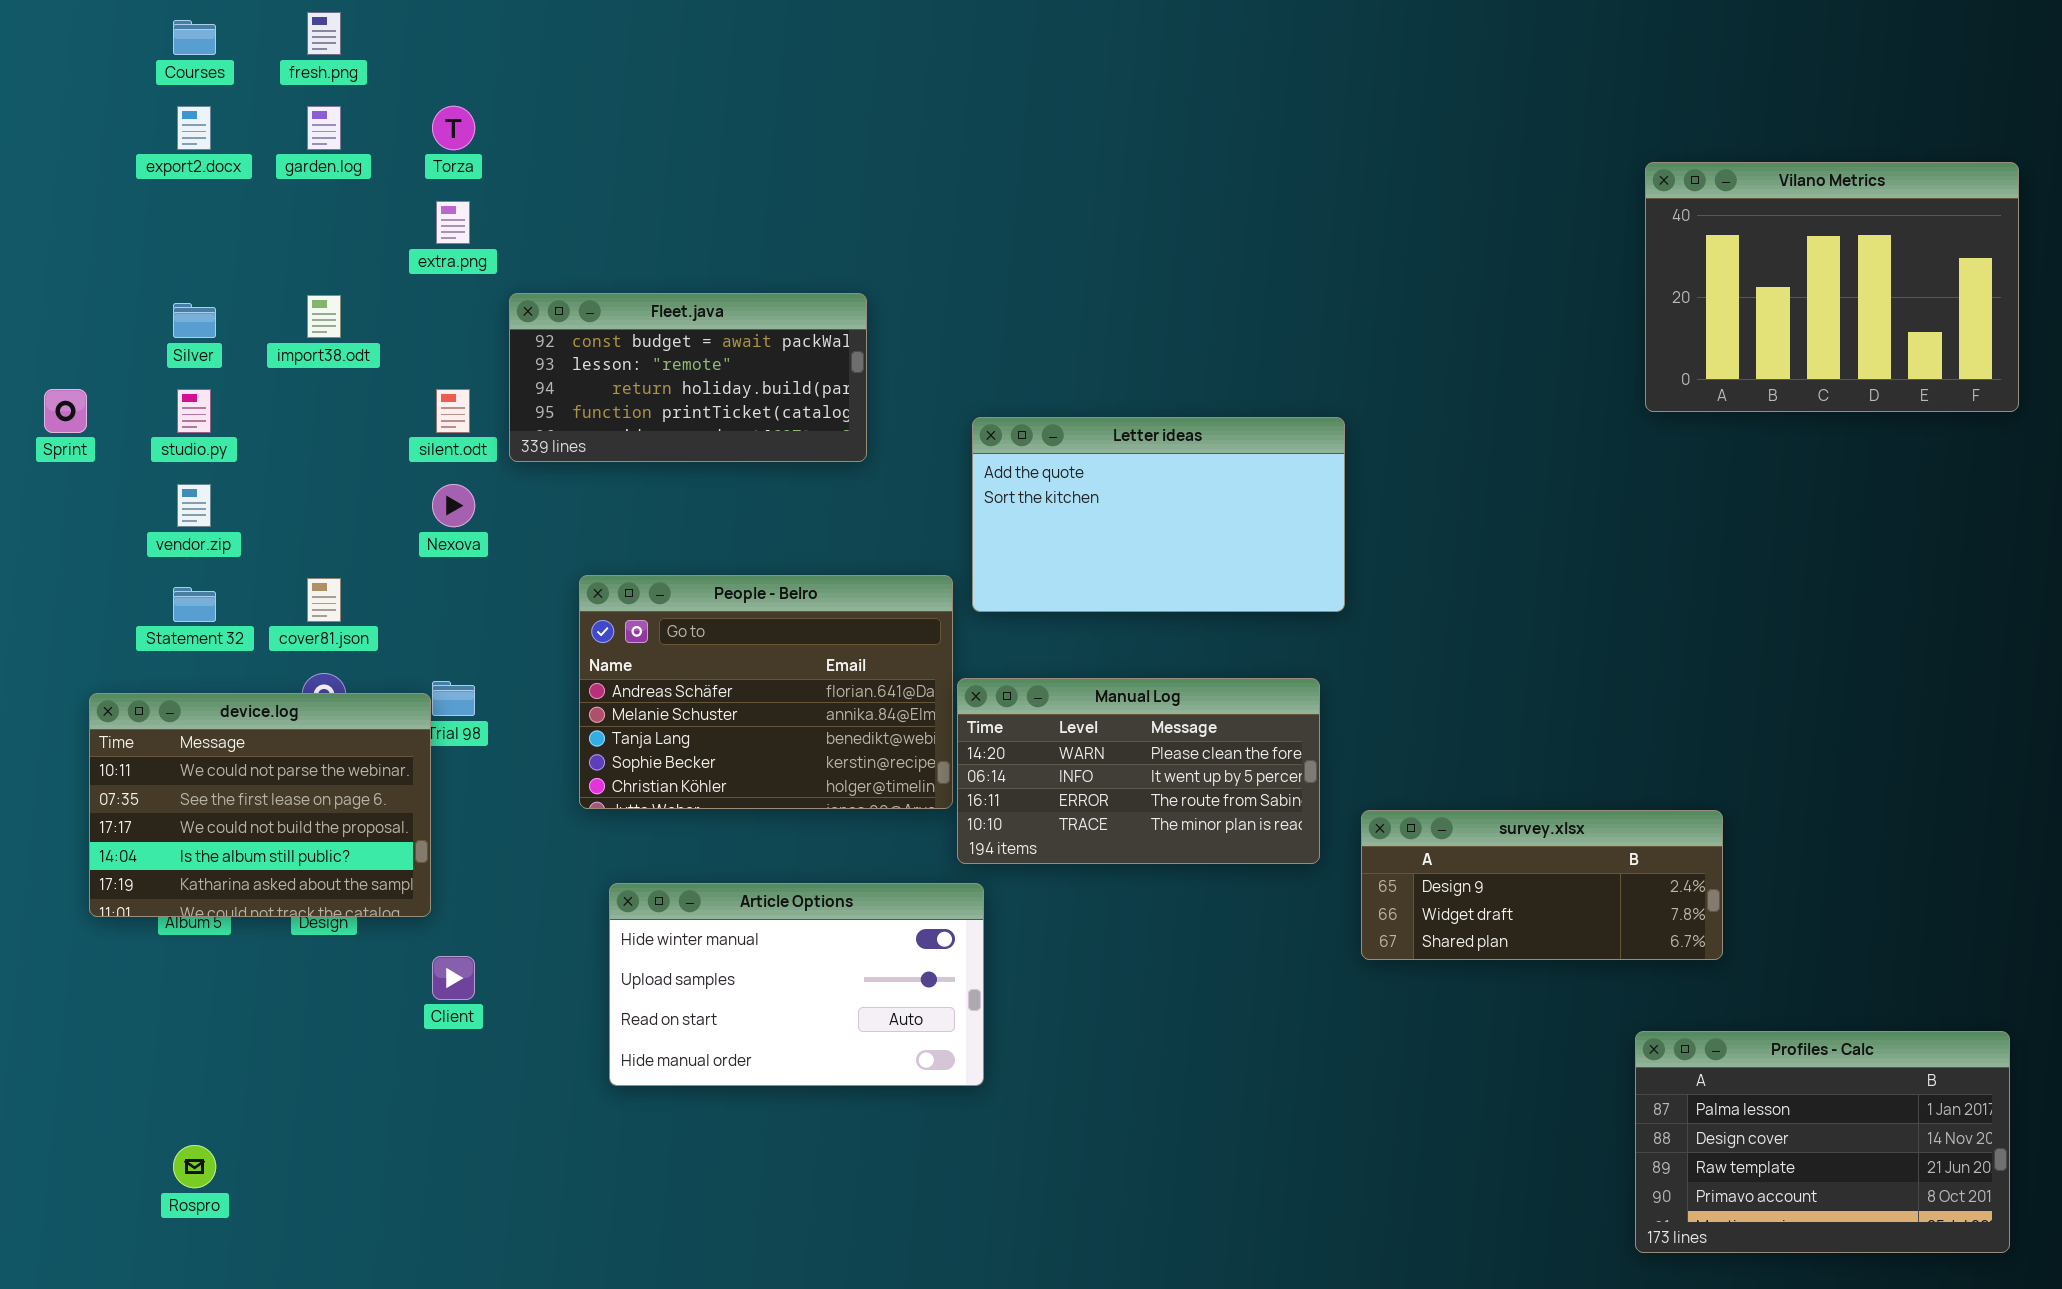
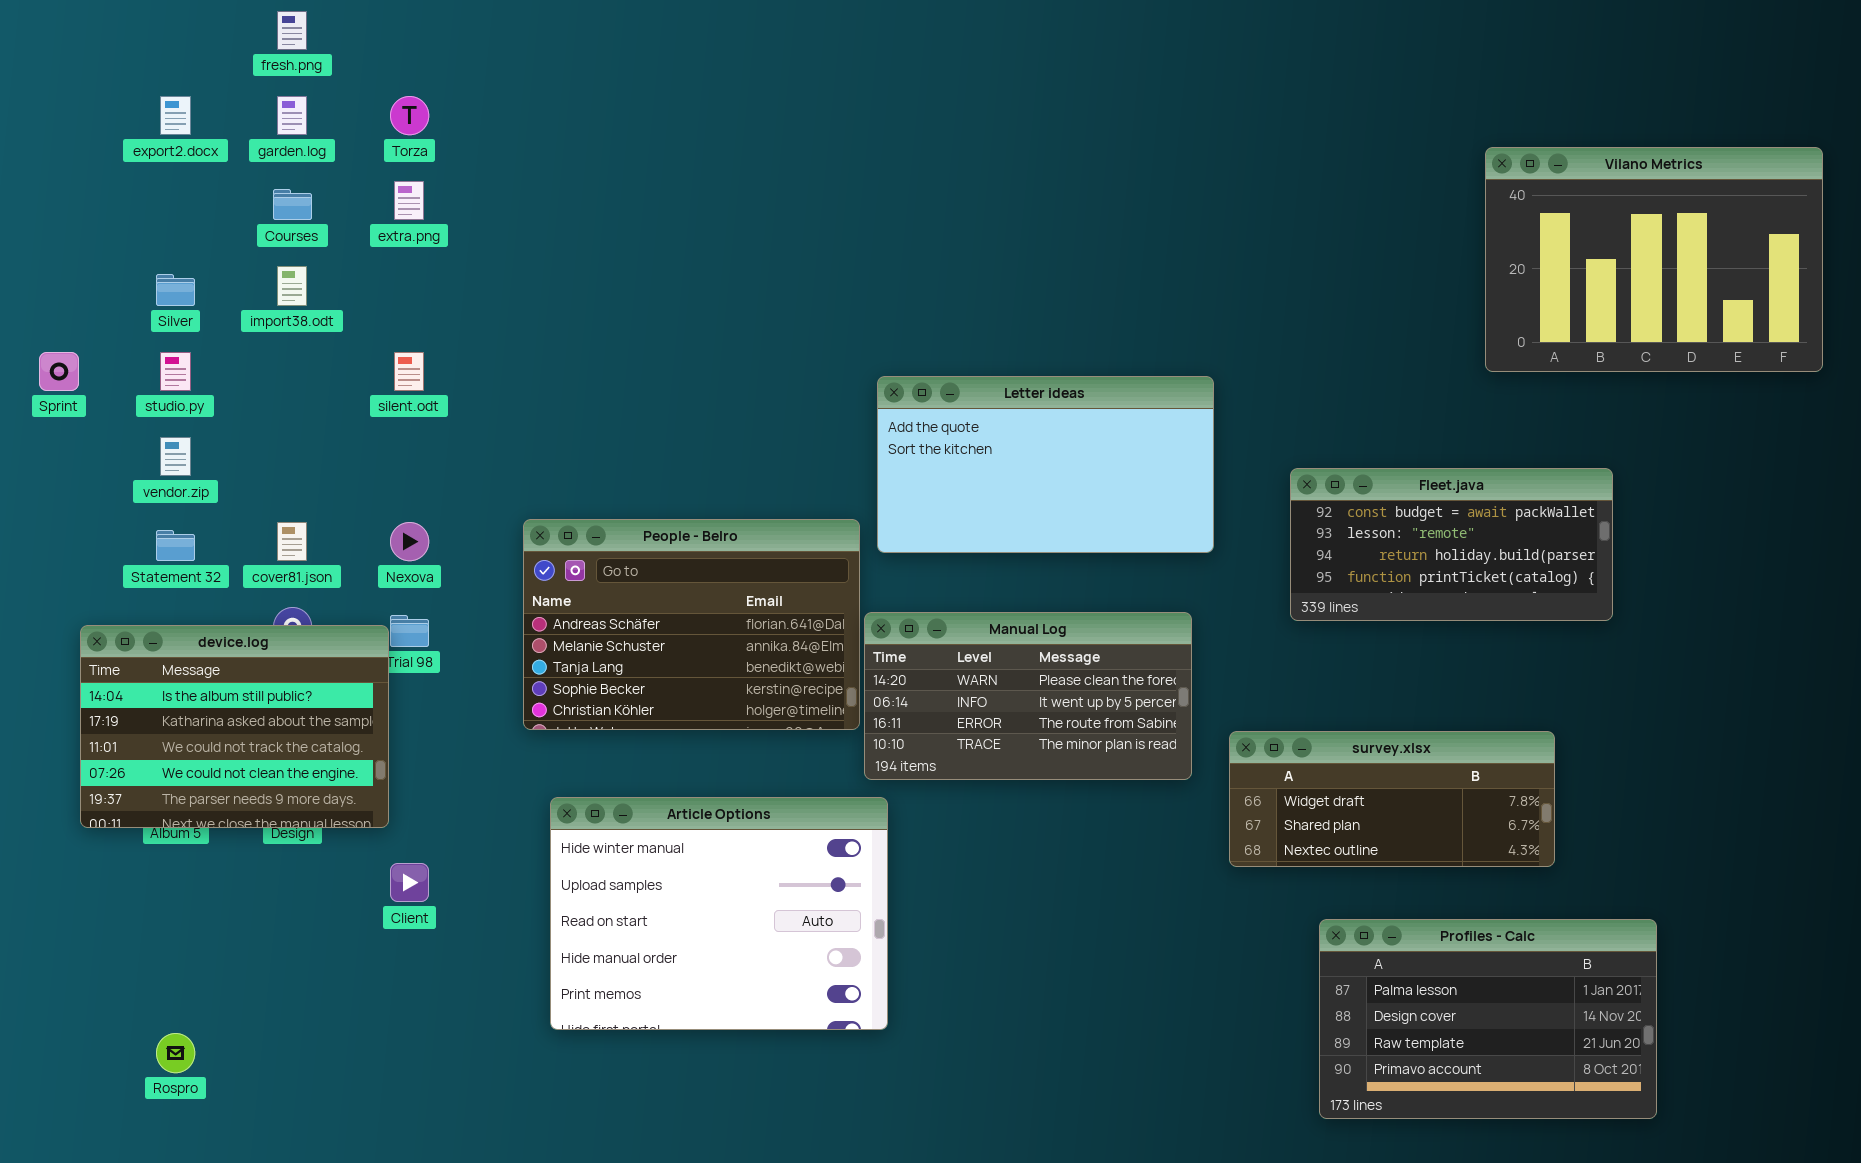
Courses: [173,20,216,55] -> [273,189,312,220], moved
Fleet.java: [509,293,867,462] -> [1290,468,1613,621], moved
Nexova: [432,484,475,527] -> [390,522,429,561], moved
device.log: [89,693,431,917] -> [80,625,389,828], scrolled down 3 rows
survey.xlsx: [1361,810,1723,960] -> [1229,731,1555,867], scrolled down 1 row
Article Options: [609,883,984,1086] -> [550,797,888,1030], resized
Profiles - Calc: [1635,1031,2010,1253] -> [1319,919,1657,1119], moved

